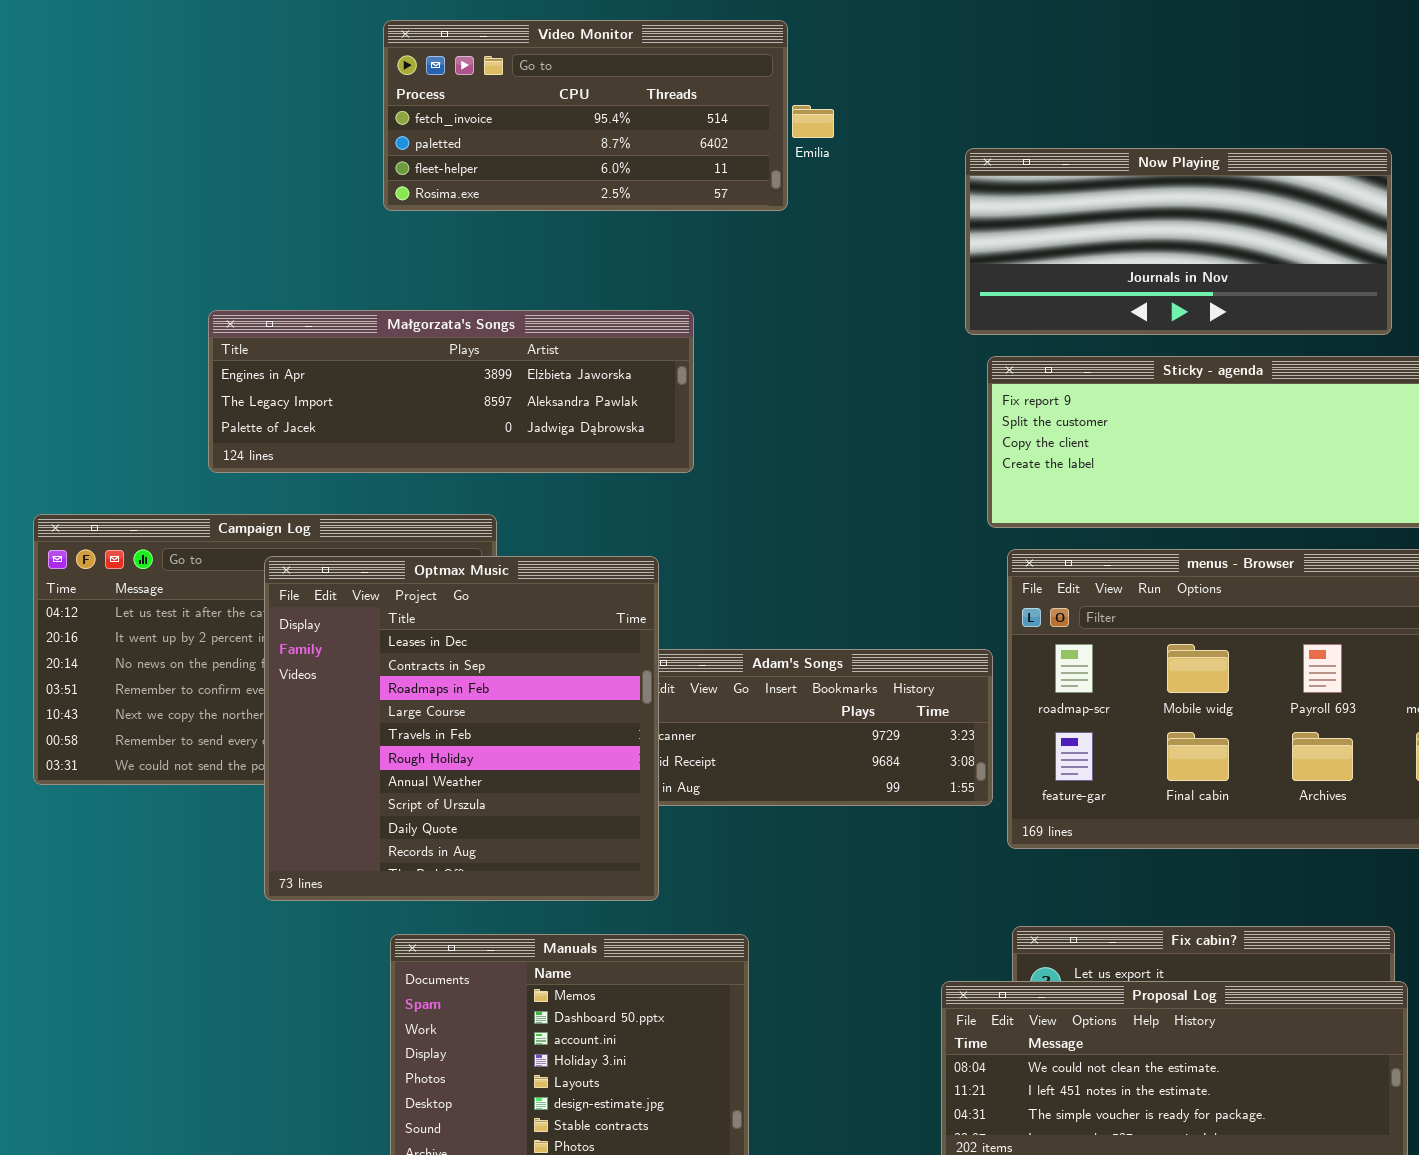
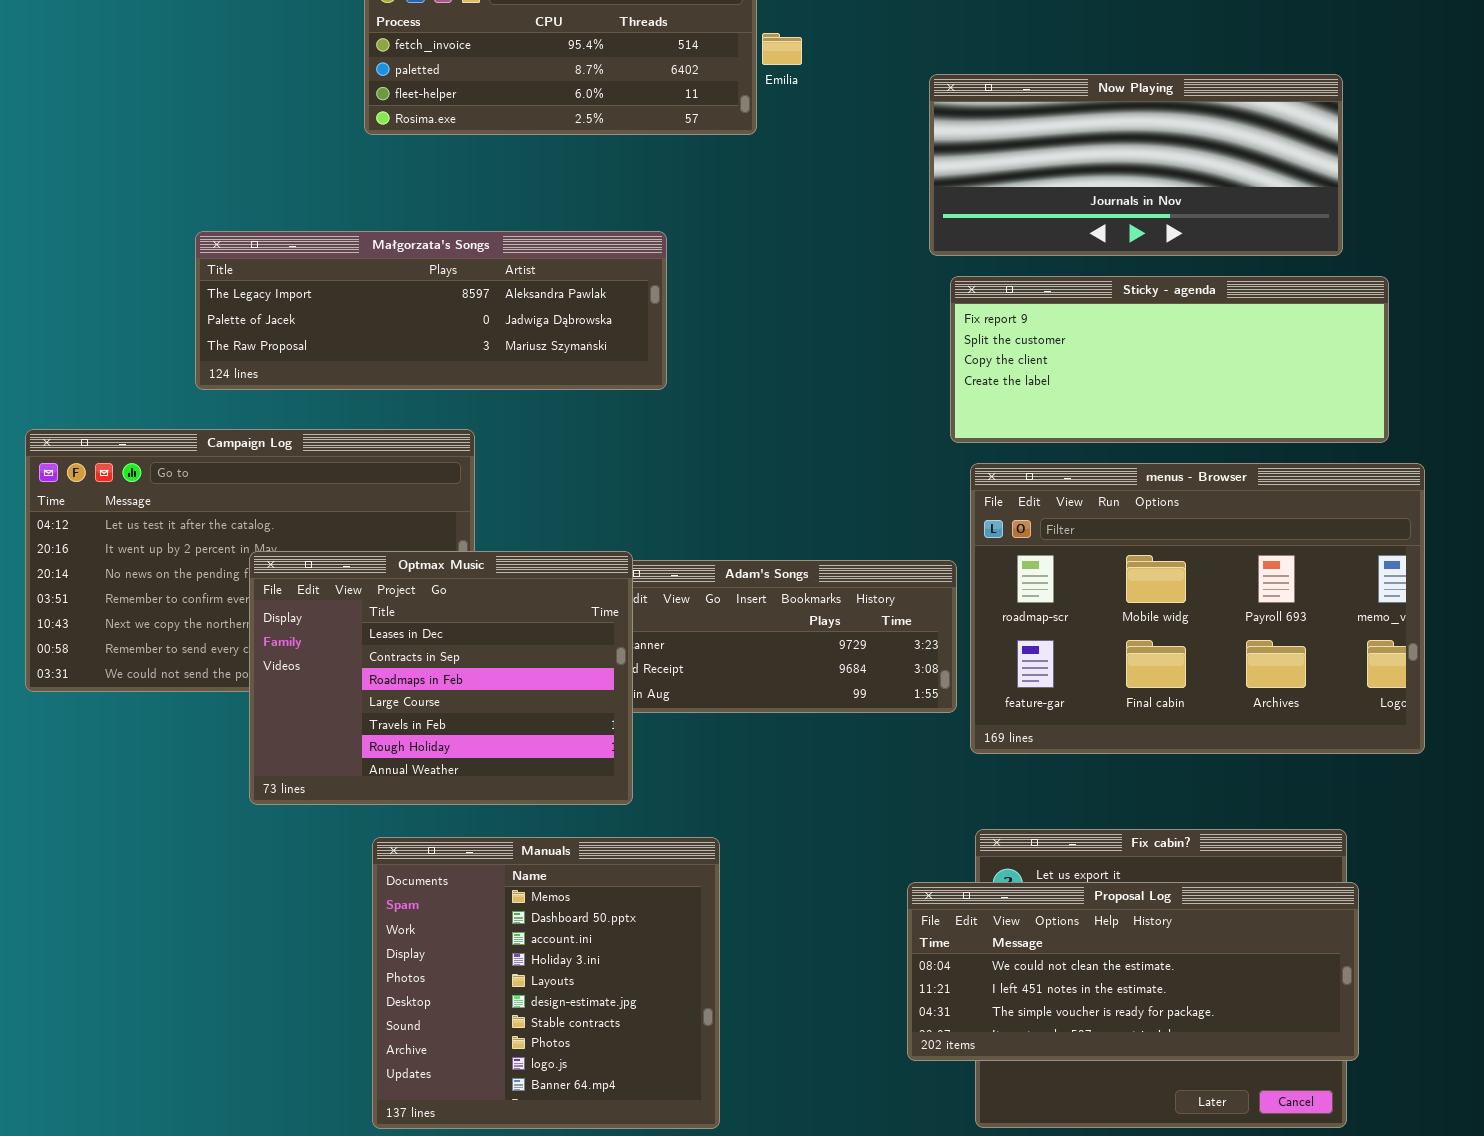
Małgorzata's Songs: [208,310,694,473] -> [195,231,667,390], scrolled down 1 row
Optmax Music: [264,556,659,901] -> [249,551,633,805], resized

